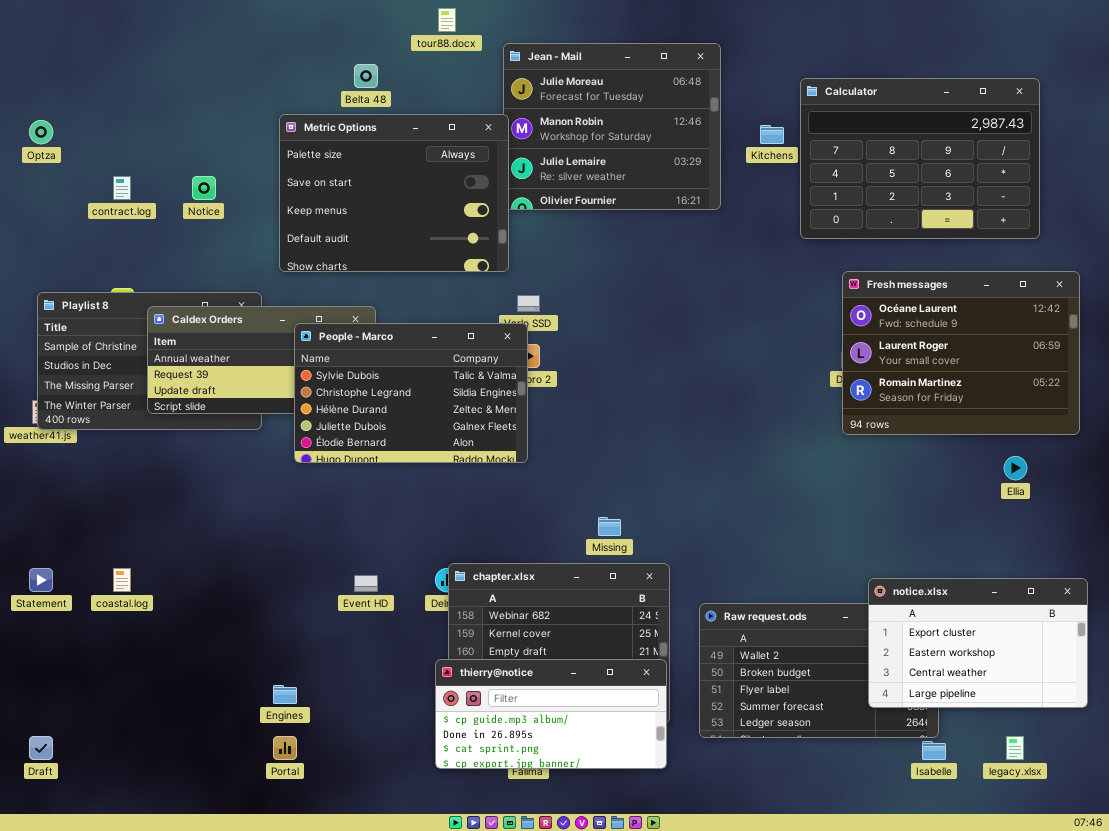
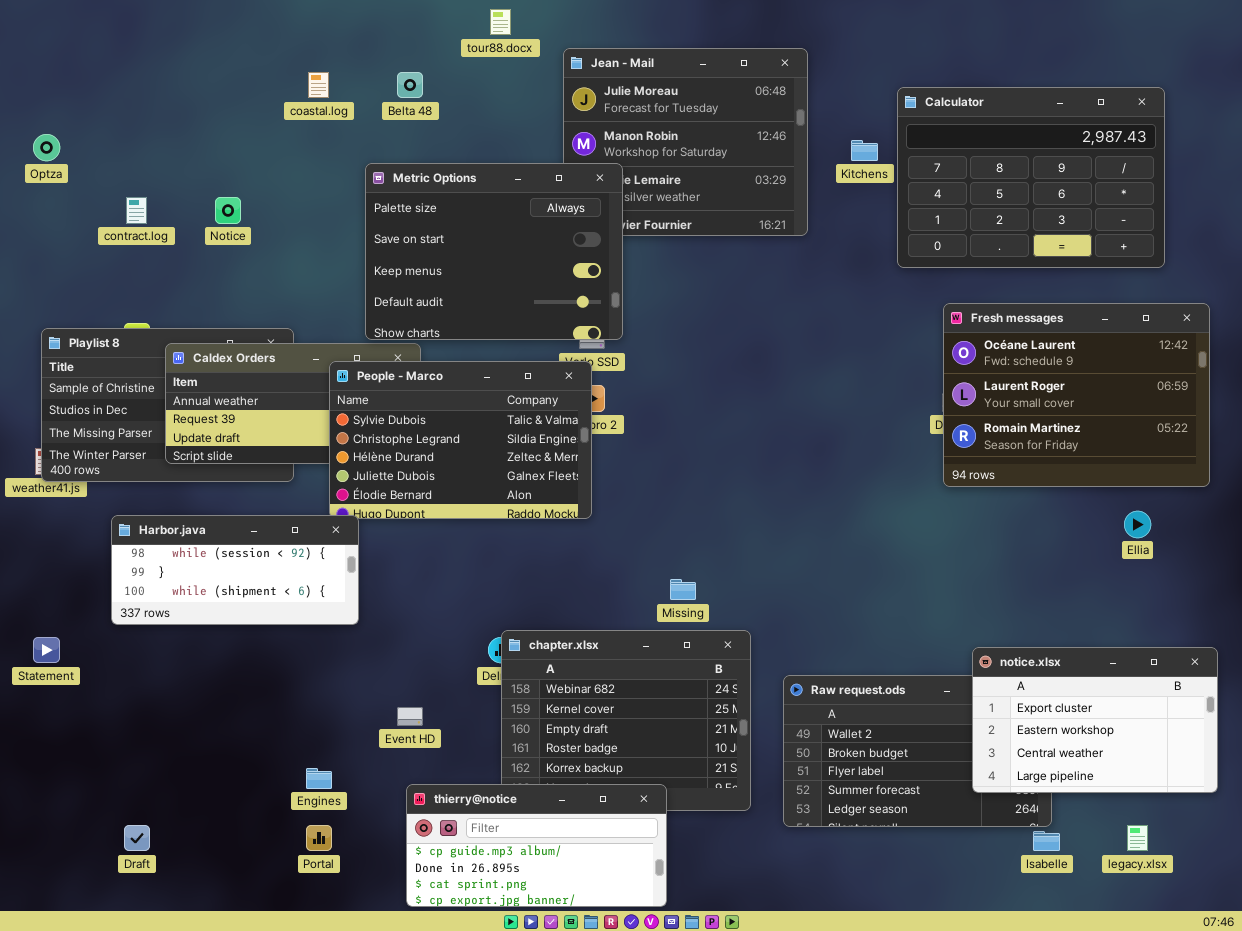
Metric Options: [279,114,509,272] -> [365,163,623,340], moved
Harbor.java: none -> [111,515,359,625], opened
coastal.log: [113,568,131,592] -> [308,72,329,98], moved
Event HD: [354,575,378,592] -> [397,707,423,726], moved
thierry@notice: [435,659,667,769] -> [406,784,667,907], moved
Draft: [29,736,53,760] -> [124,825,150,851], moved

